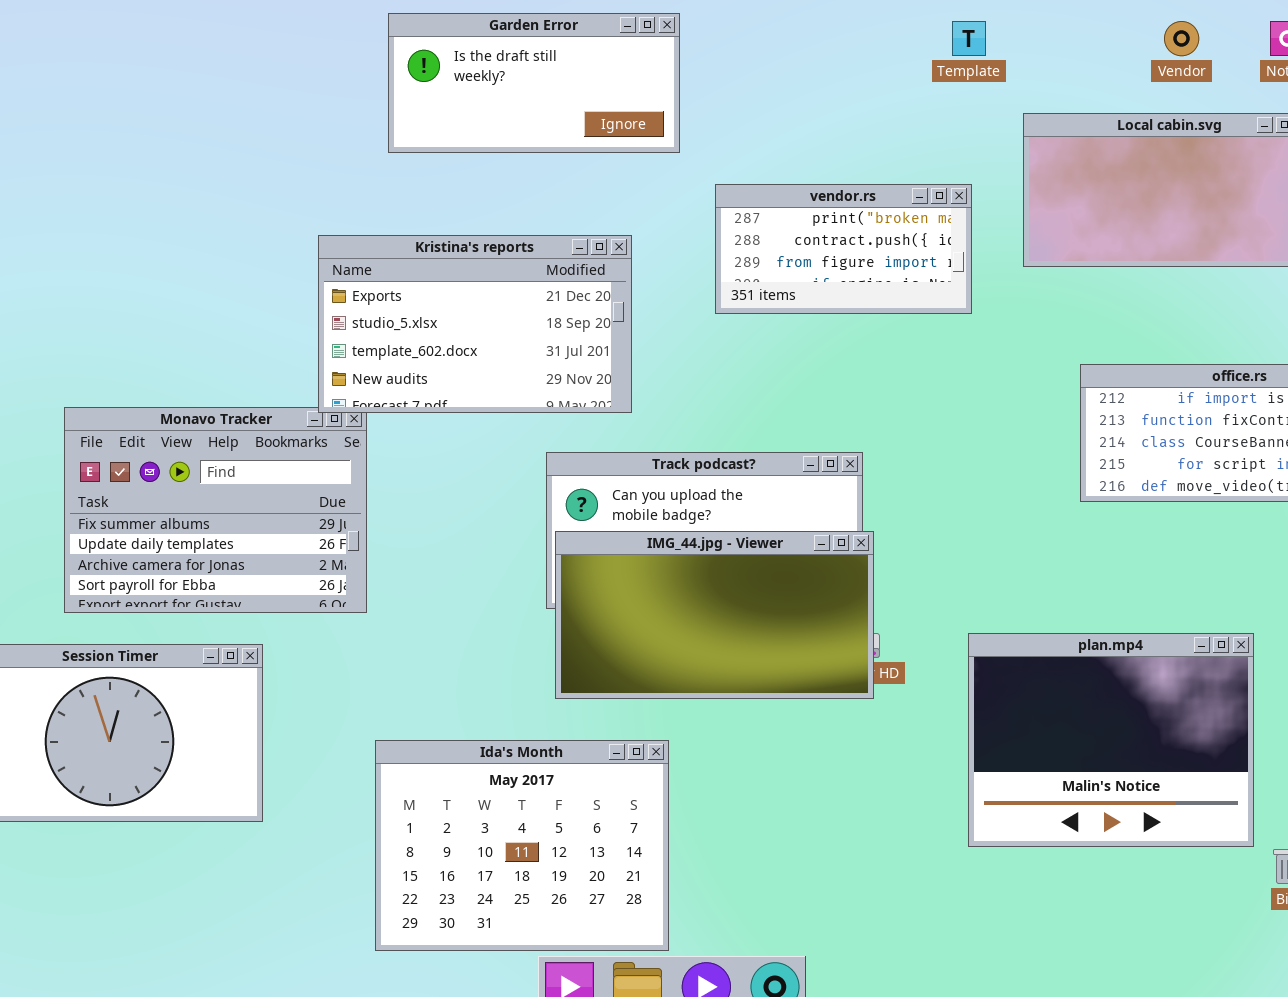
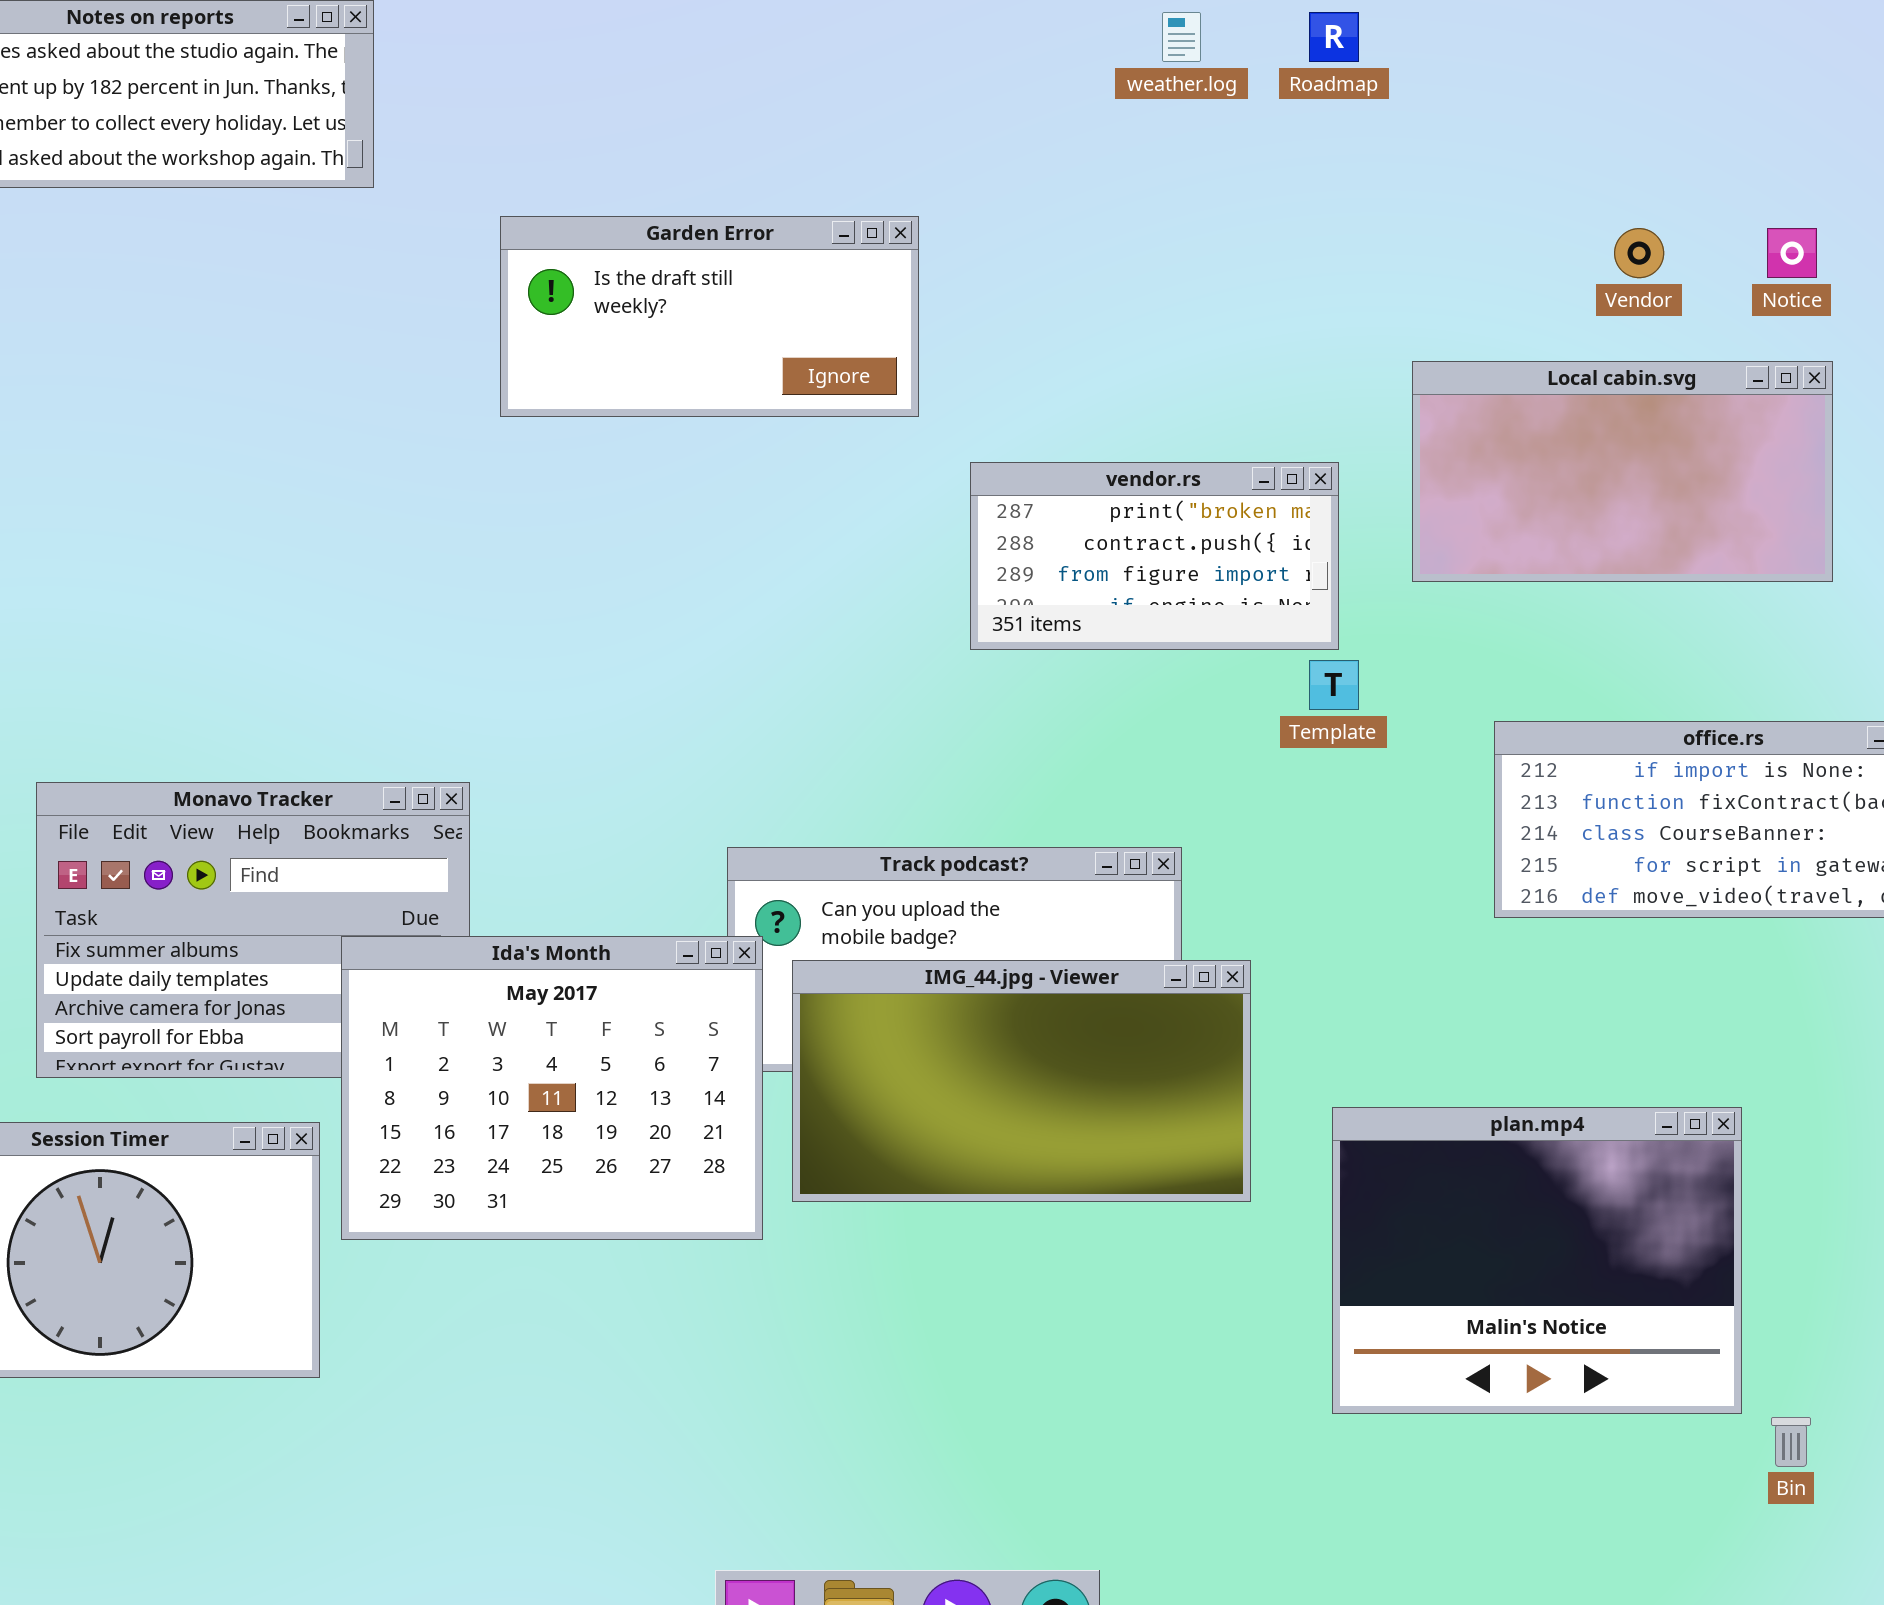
Template: [952,21,986,56] -> [1309,660,1359,710], moved
Kristina's reports: [318,235,632,413] -> none, closed
IMG_44.jpg - Viewer: [555,531,874,699] -> [792,960,1251,1202], moved
Ida's Month: [375,740,669,951] -> [341,936,763,1240], moved

